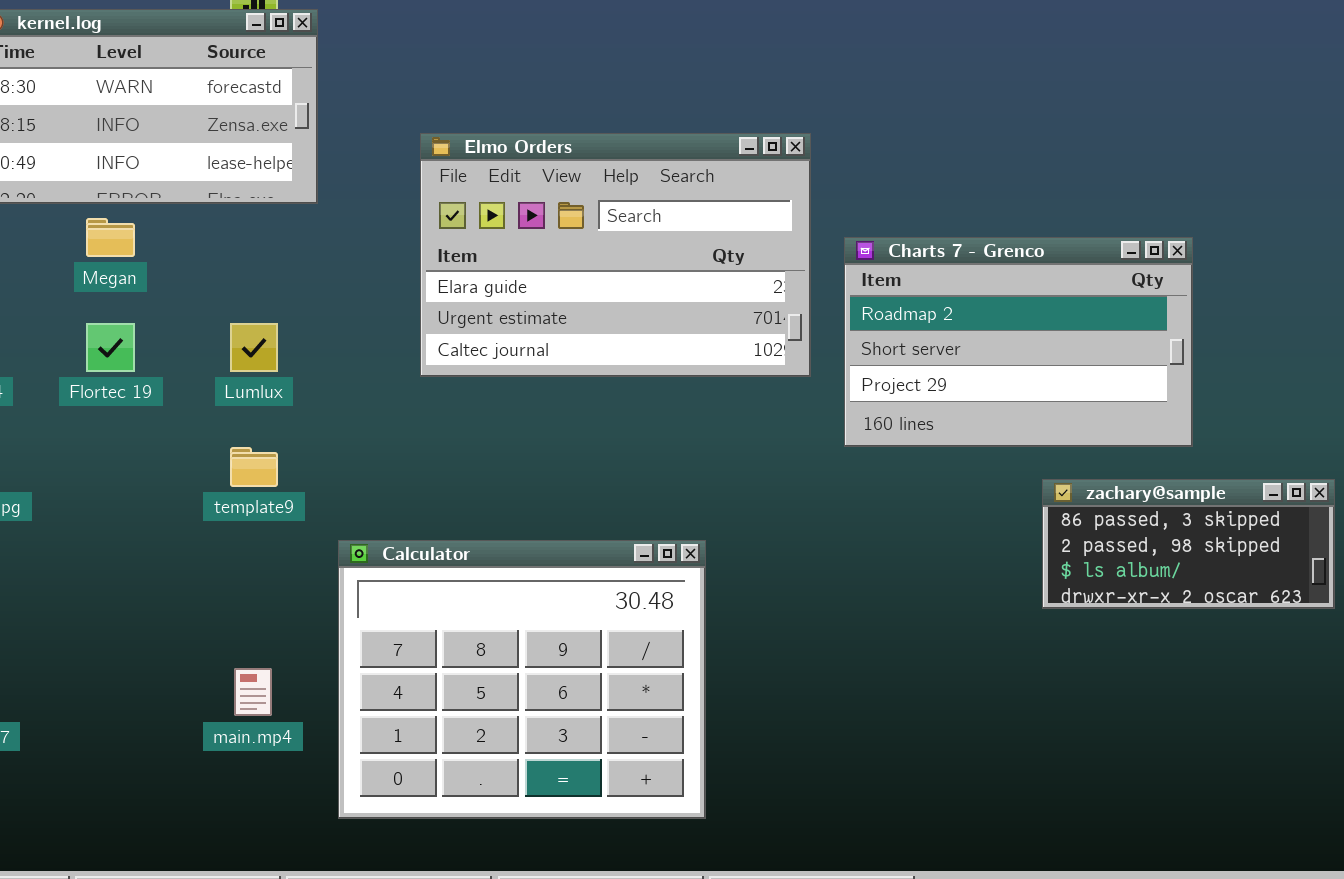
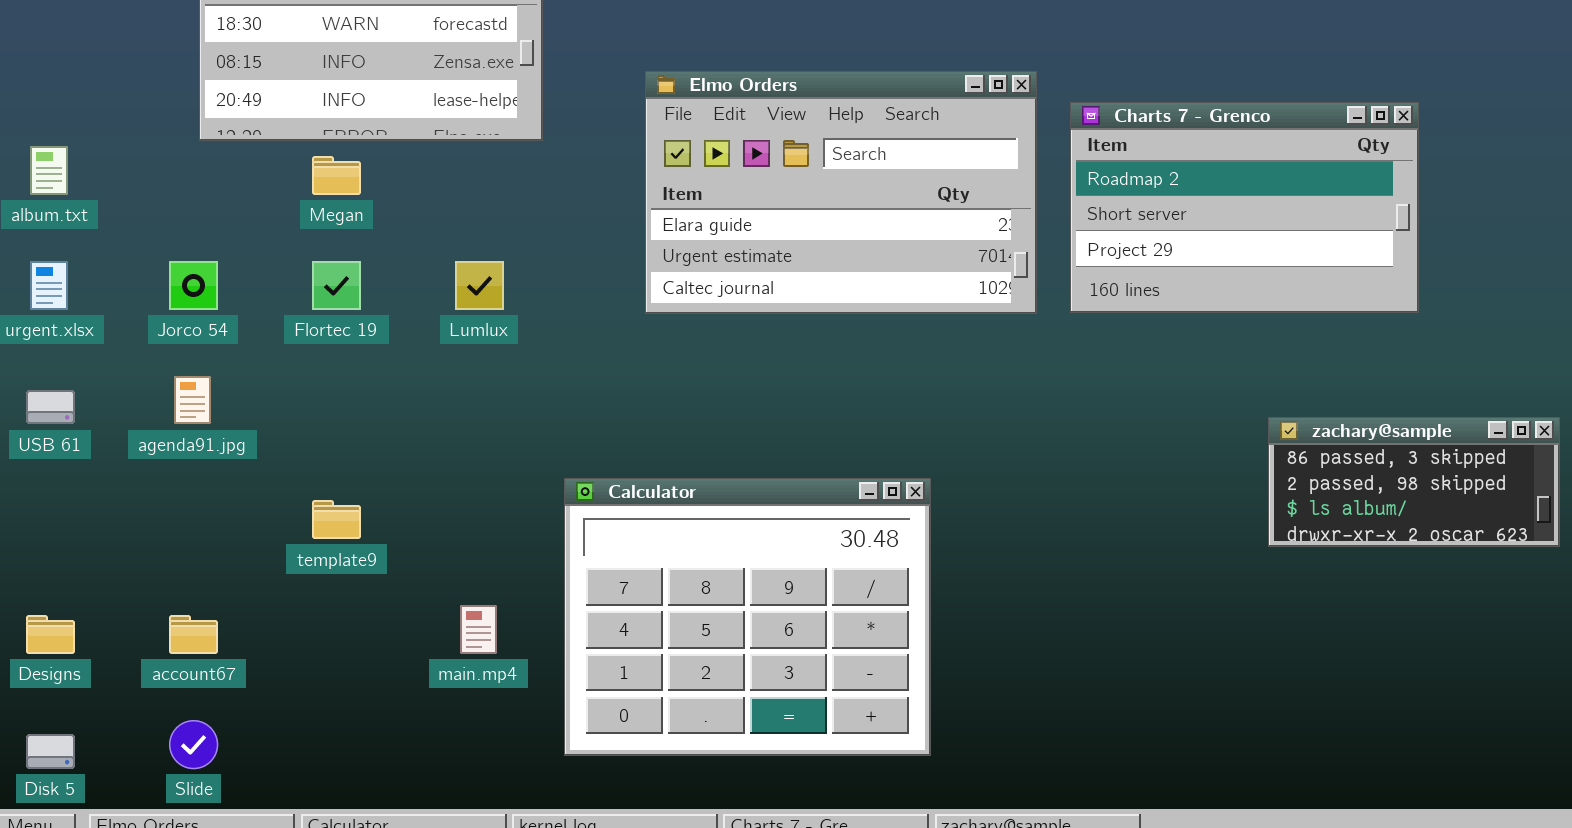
Charts 7 - Grenco: [844,237,1193,447] -> [1070,102,1419,313], moved
template9: [230,447,278,487] -> [312,500,361,539], moved

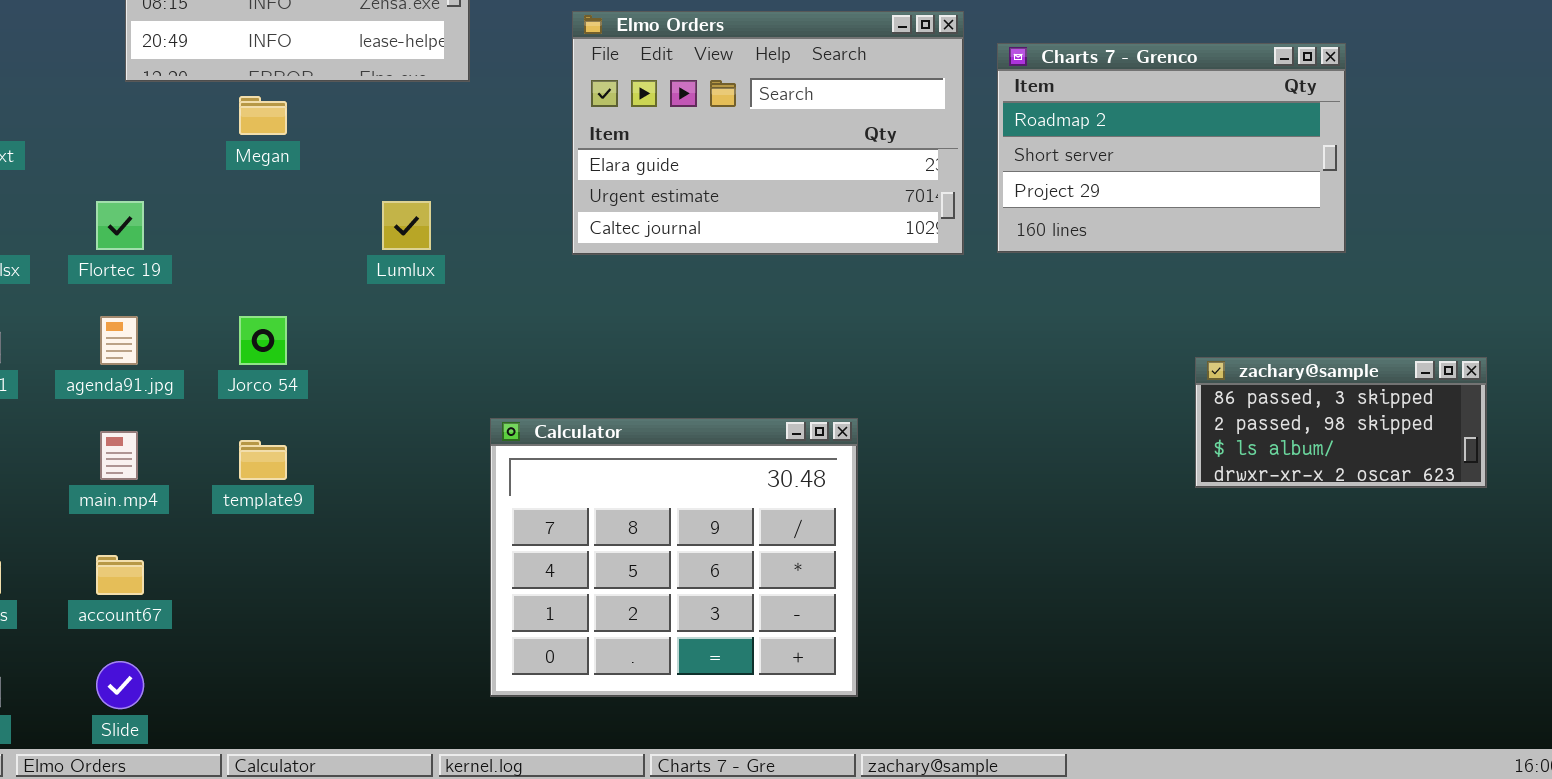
Jorco 54: [169,261,218,310] -> [239,316,287,365], moved
Flortec 19: [312,261,361,310] -> [96,201,144,250], moved
main.mp4: [460,605,497,654] -> [100,431,138,480], moved

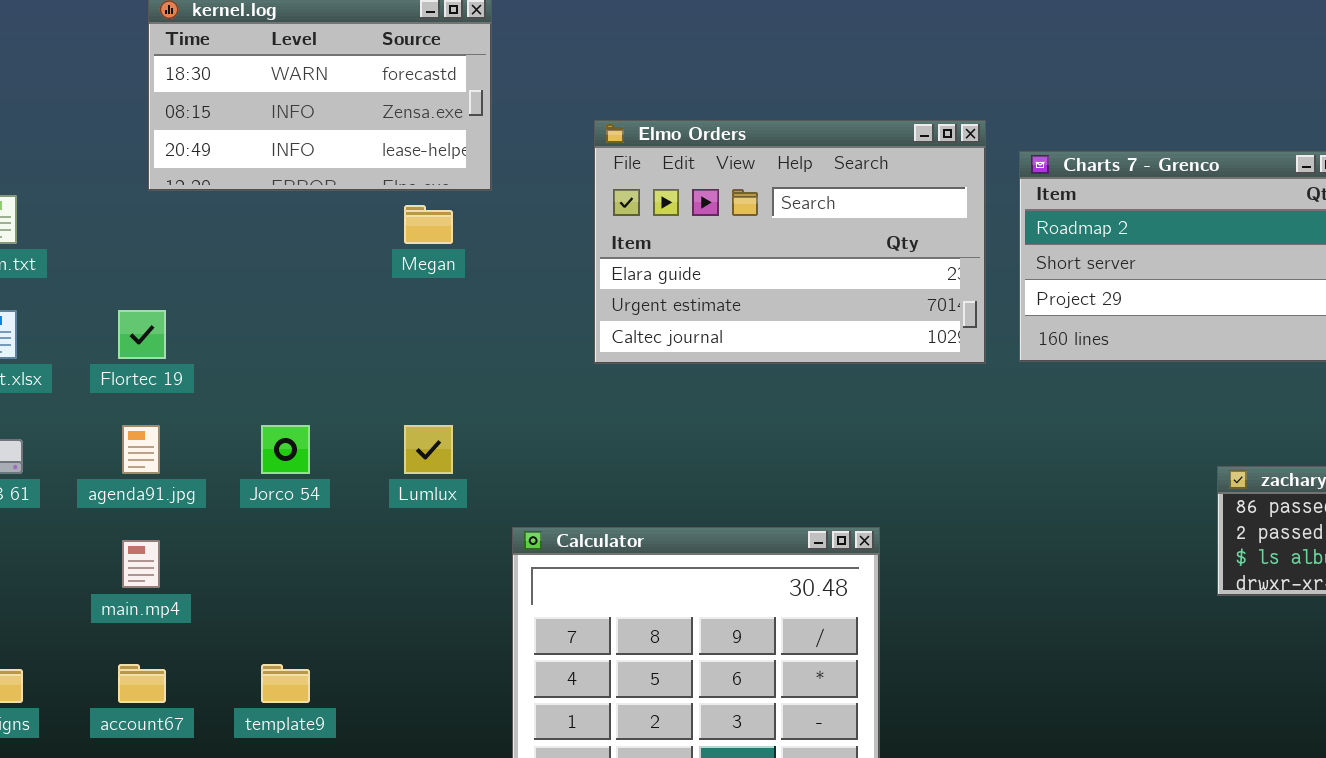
Megan: [239,96,287,135] -> [404,205,453,244], moved
Lumlux: [382,201,431,250] -> [404,425,453,474], moved
template9: [239,440,287,480] -> [261,664,310,703], moved

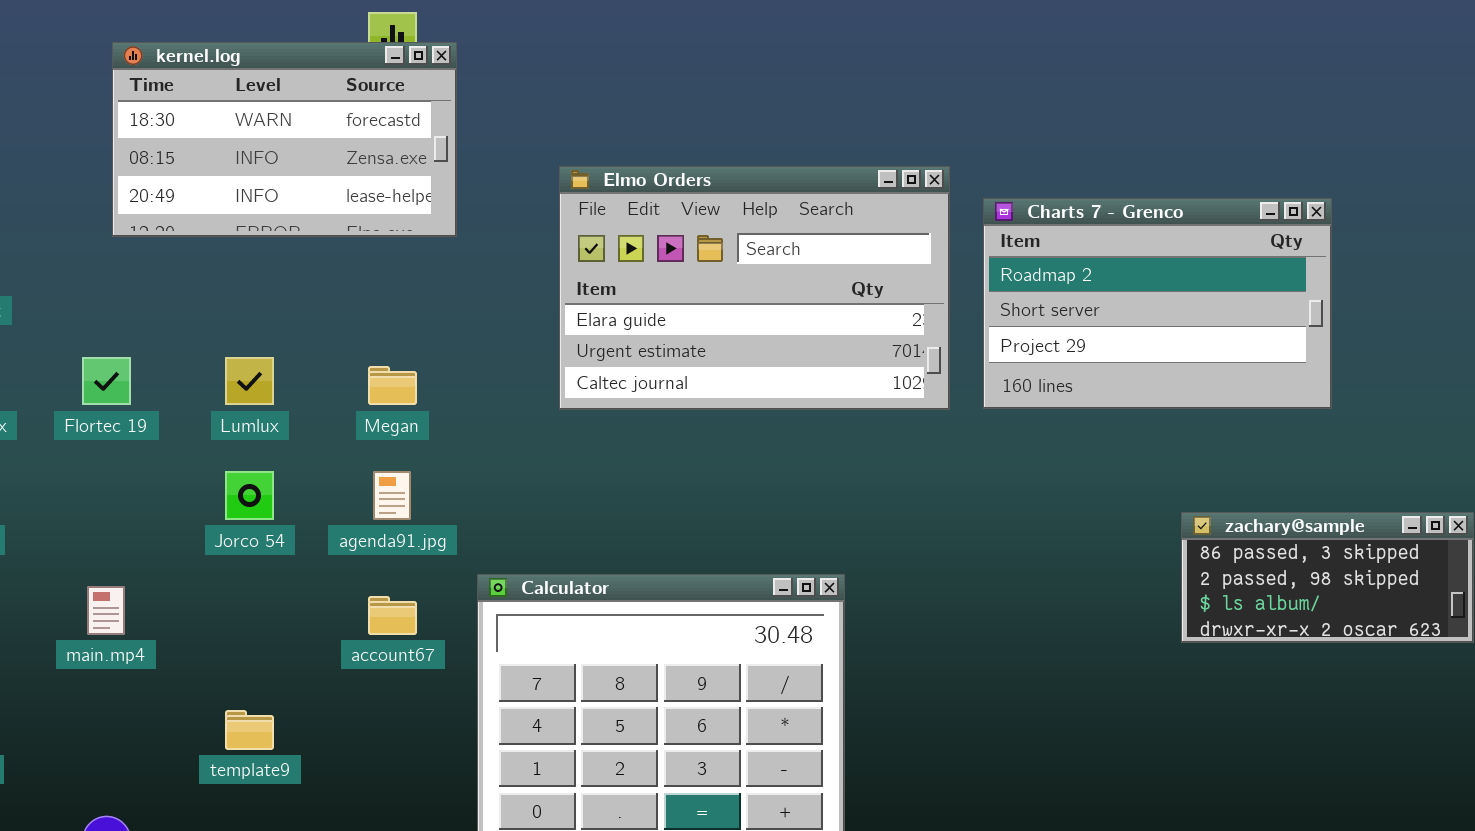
Megan: [404,205,453,244] -> [368,366,417,405], moved
agenda91.jpg: [122,425,160,474] -> [373,471,411,520], moved
Lumlux: [404,425,453,474] -> [225,357,274,405], moved
account67: [118,664,166,703] -> [368,596,417,635], moved

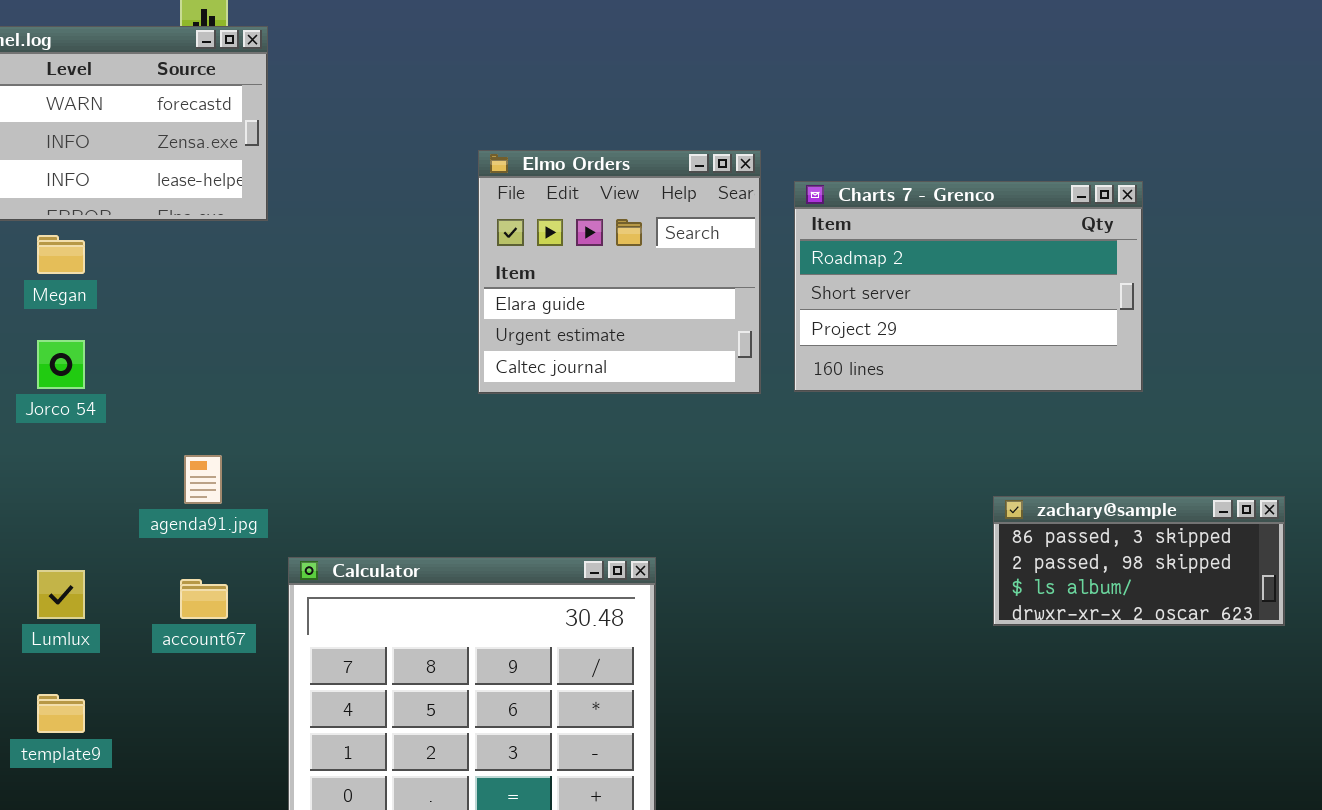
Elmo Orders: [559,166,950,410] -> [478,150,761,394], resized
Lumlux: [225,357,274,405] -> [37,570,85,619], moved
Megan: [368,366,417,405] -> [37,235,85,274], moved
Jorco 54: [225,471,274,520] -> [37,340,85,389], moved

